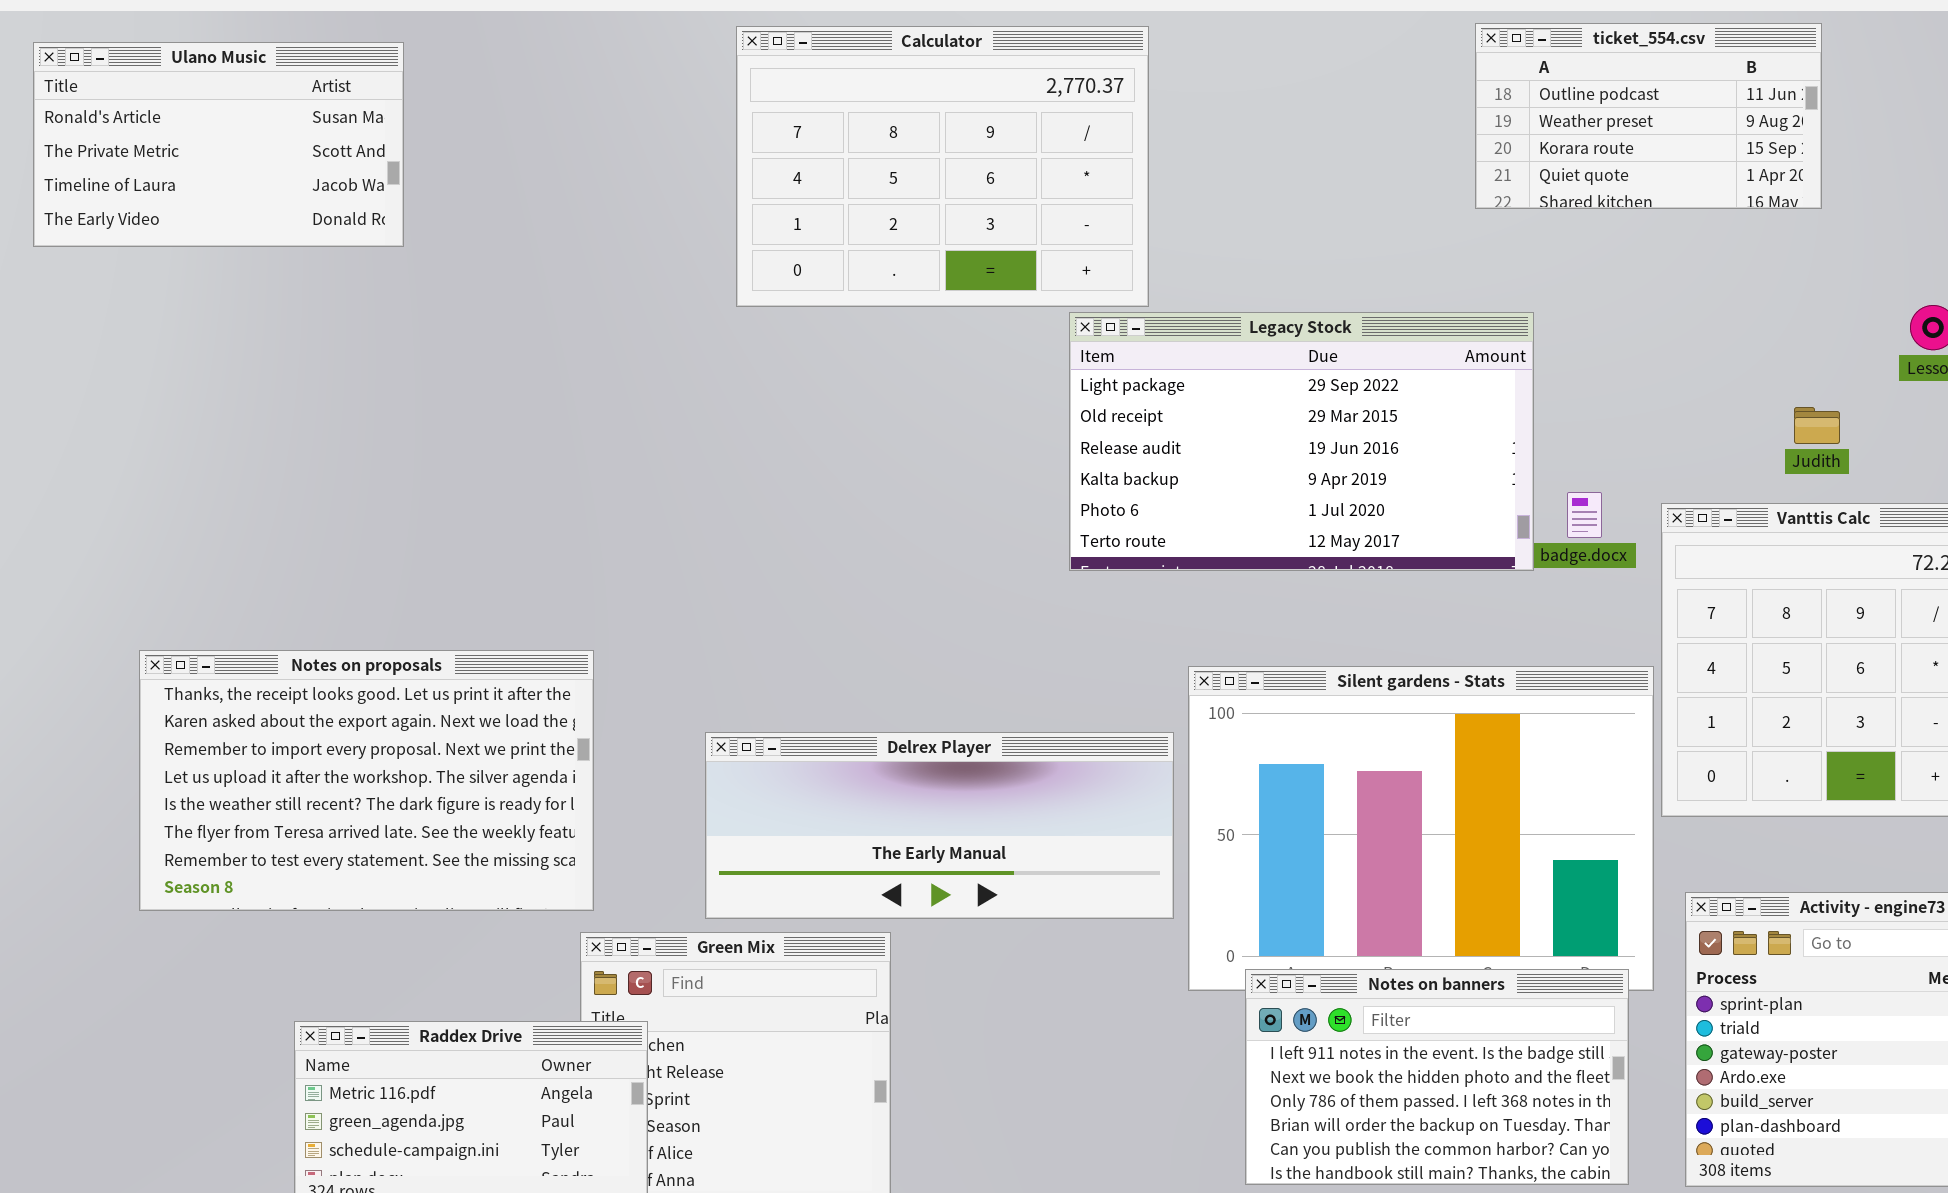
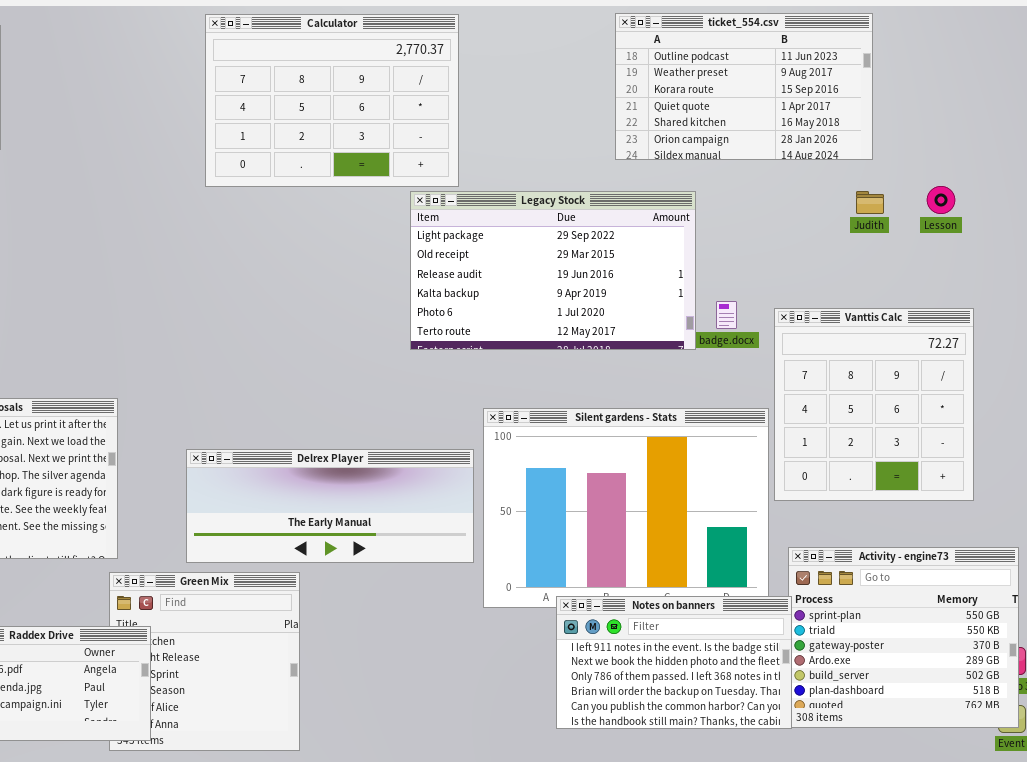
ticket_554.csv: [1475,23,1822,209] -> [615,13,873,160], resized
Judith: [1794,407,1840,444] -> [856,191,884,214], moved
Notes on banners: [1245,969,1629,1185] -> [556,596,792,729], moved

